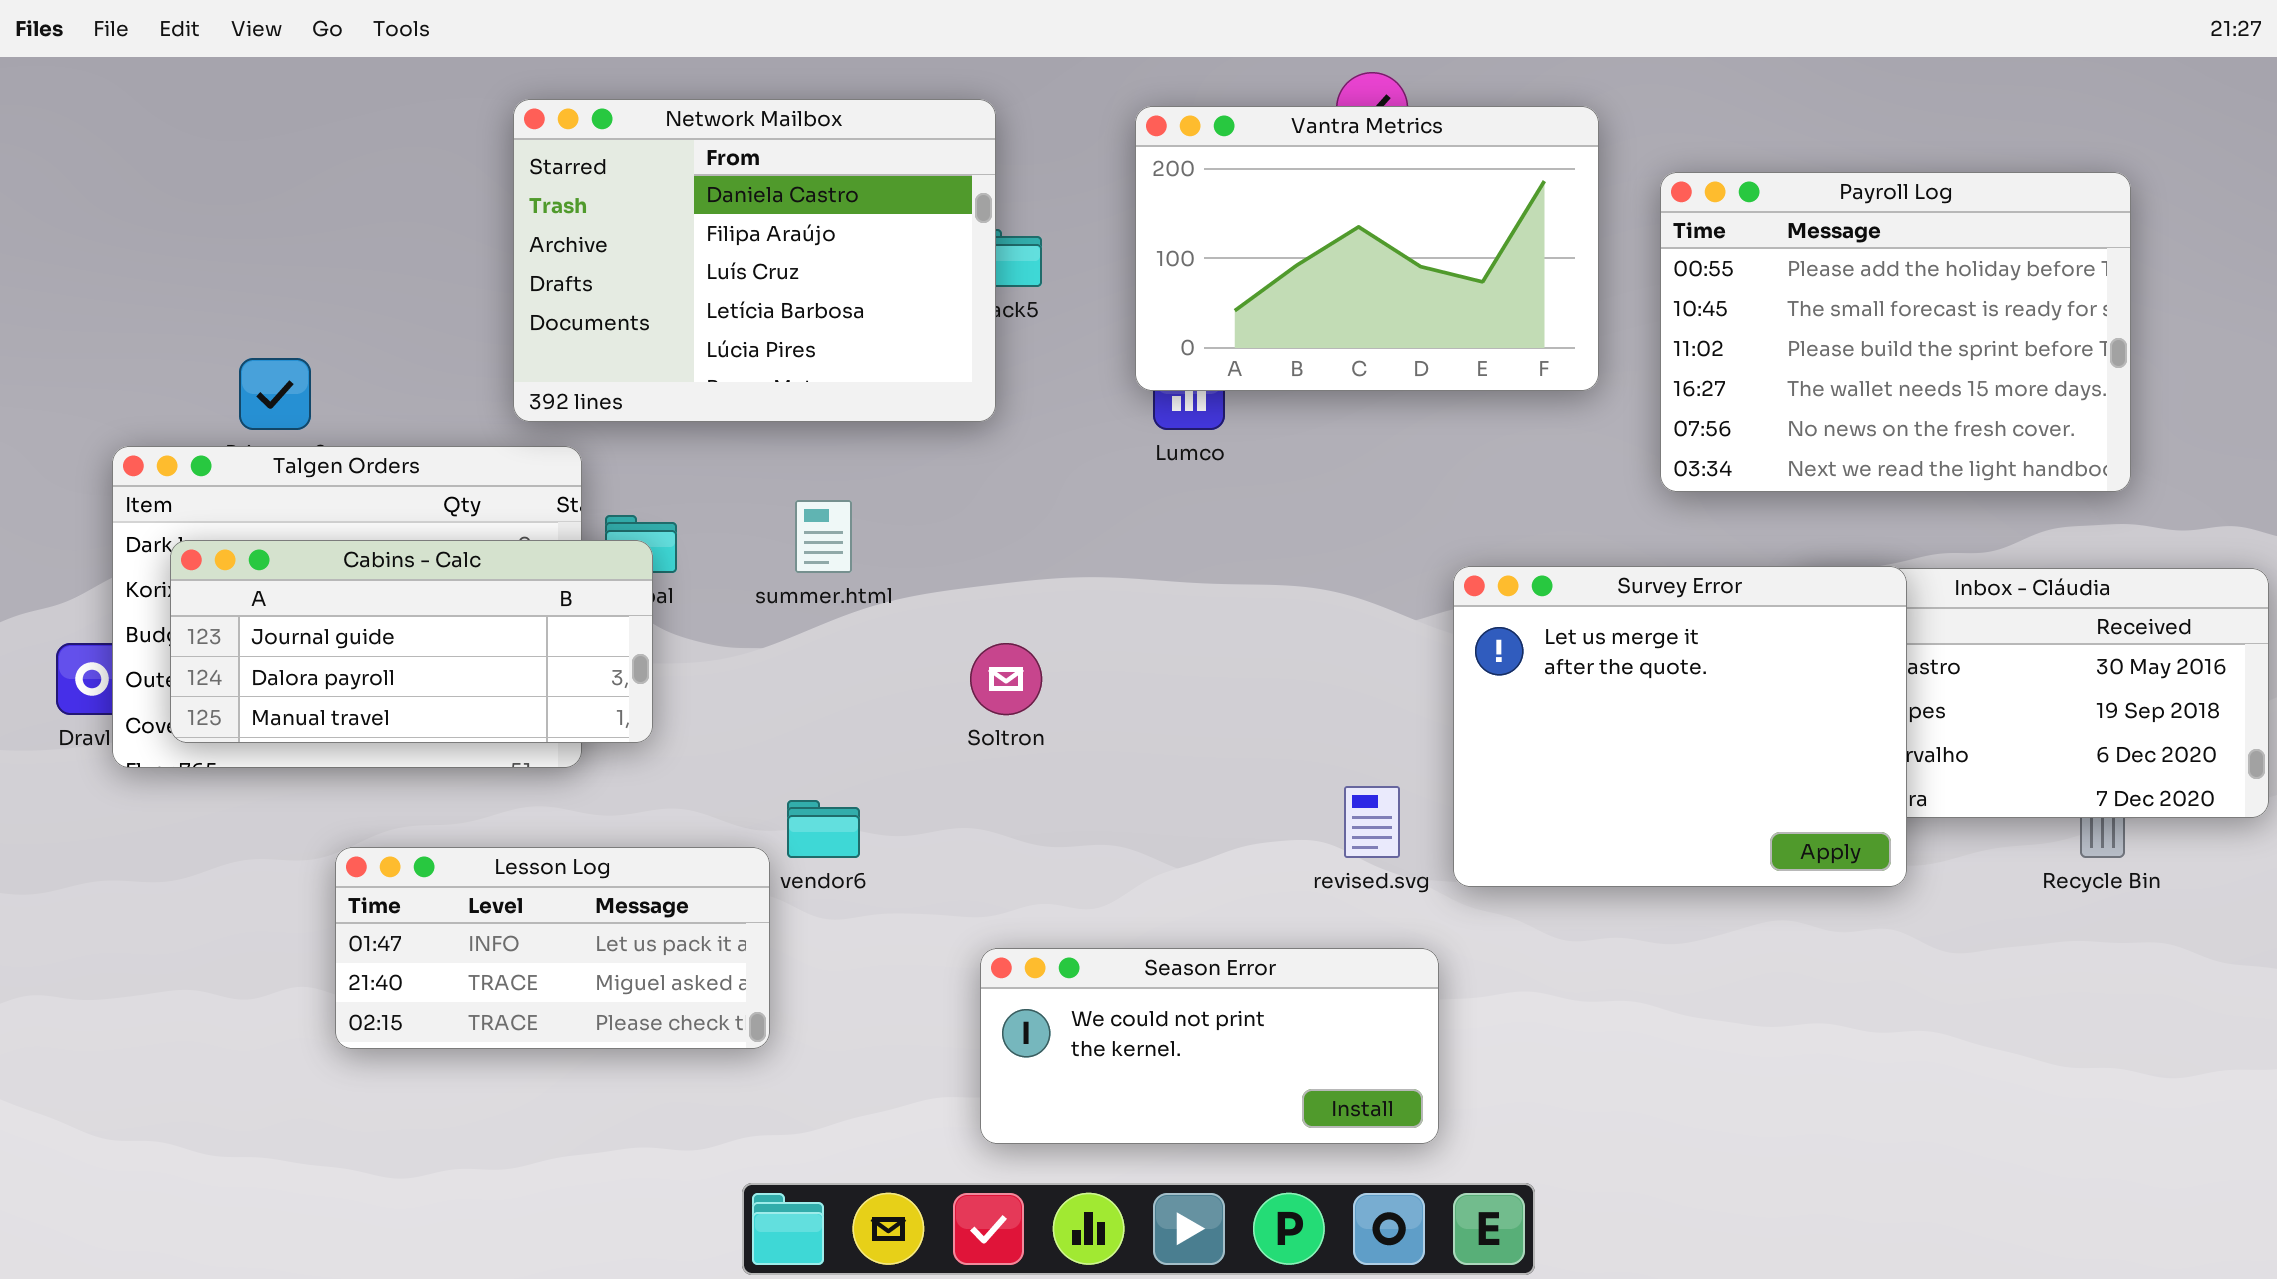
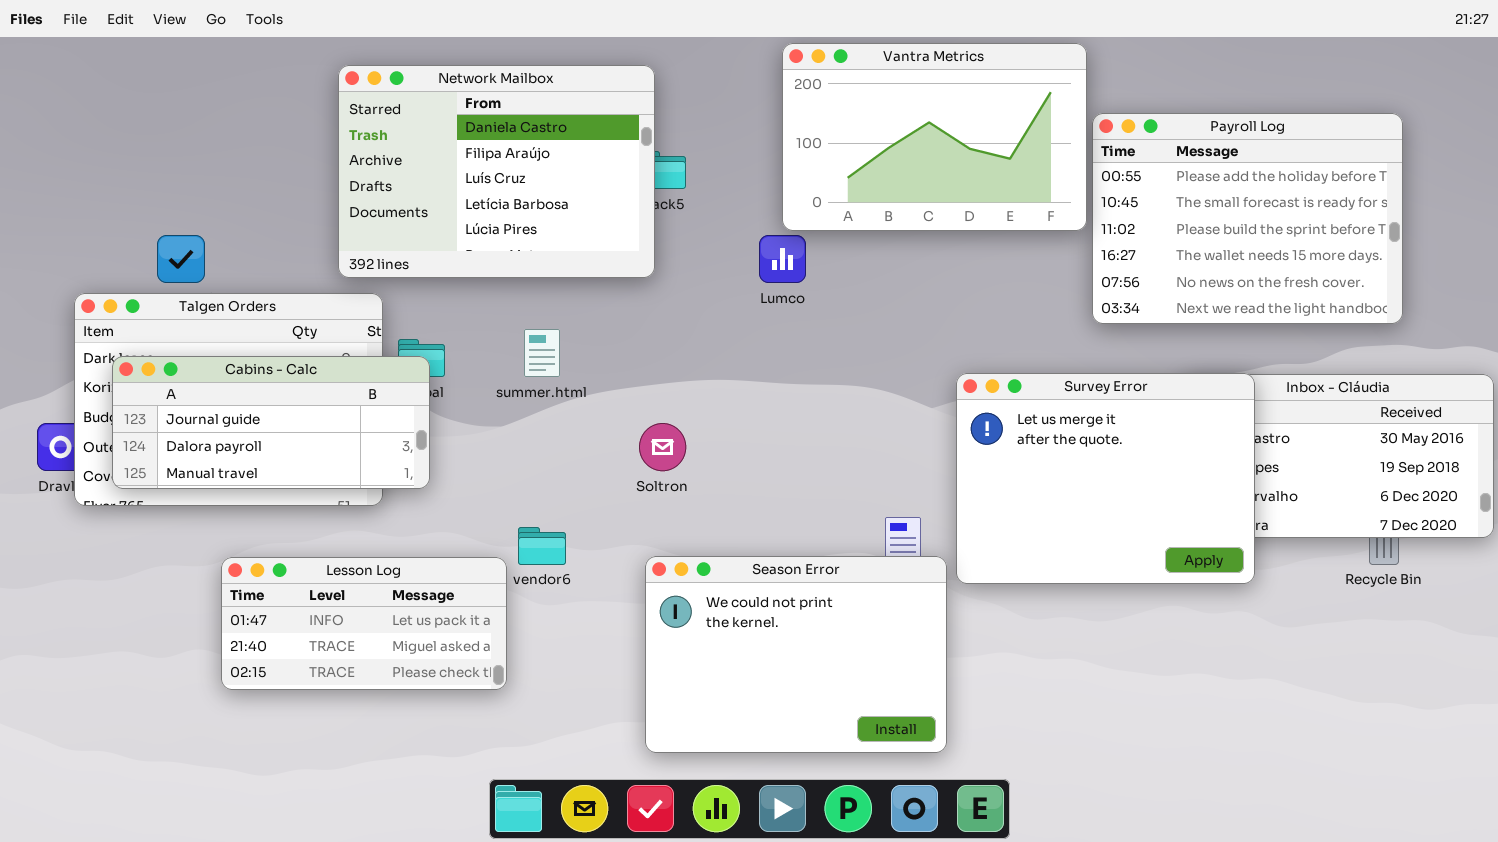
Vantra Metrics: [1135,106,1599,391] -> [782,43,1087,231], moved
Season Error: [980,948,1439,1144] -> [645,556,947,753], resized

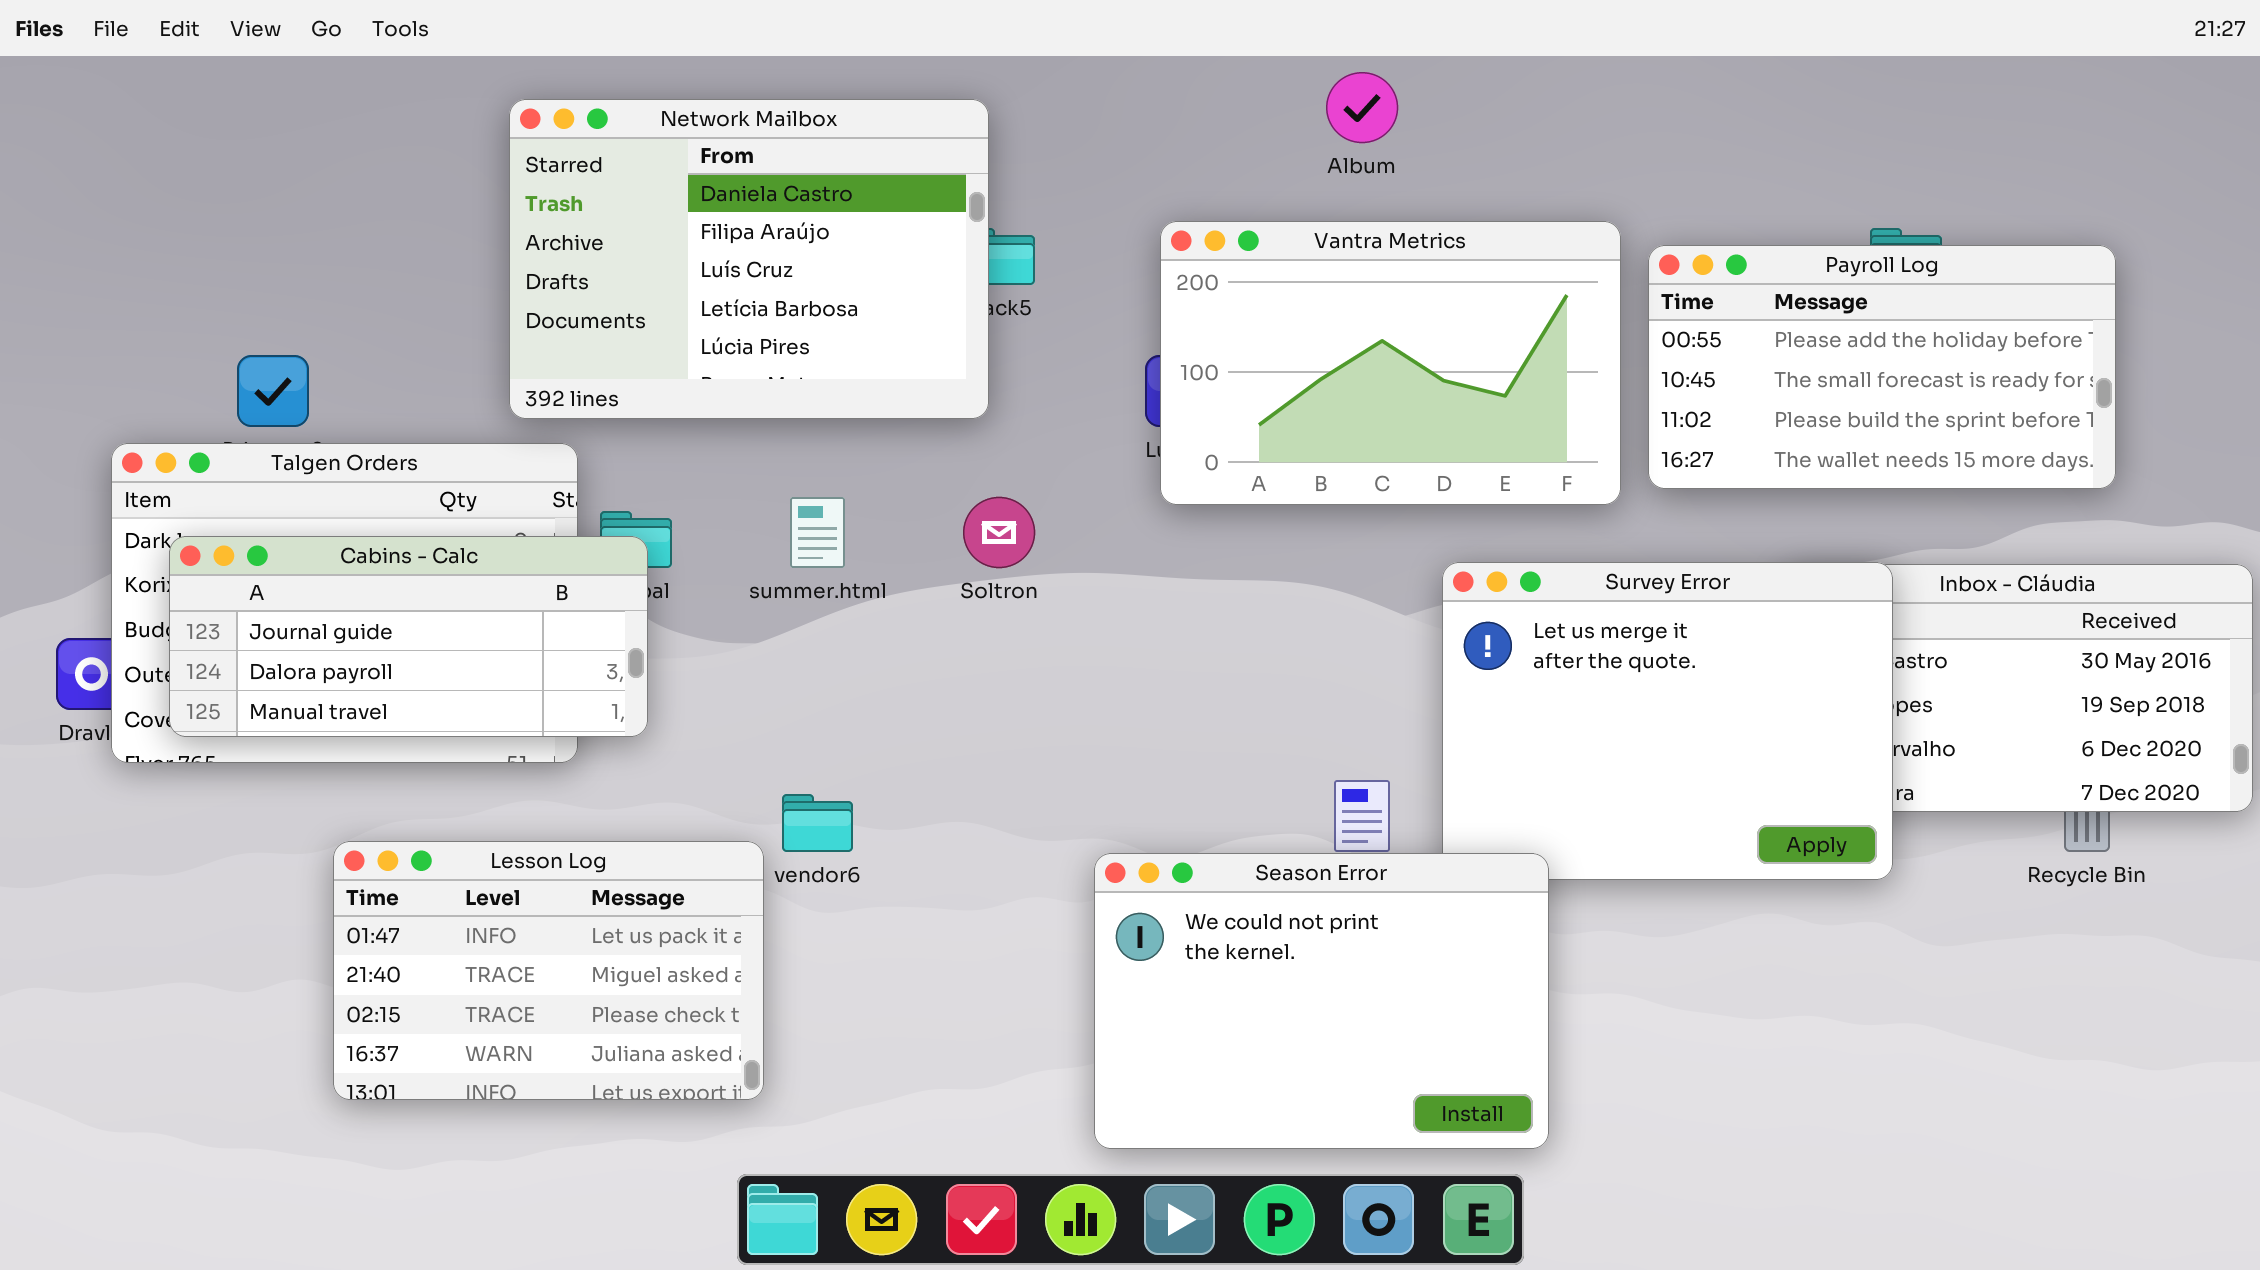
Vantra Metrics: [782,43,1087,231] -> [1160,221,1621,505], moved
Payroll Log: [1092,113,1403,324] -> [1648,245,2116,489], resized
Soltron: [639,423,686,471] -> [963,497,1035,568], moved
Season Error: [645,556,947,753] -> [1094,853,1549,1149], moved
Lesson Log: [221,557,507,690] -> [333,841,764,1100], resized

